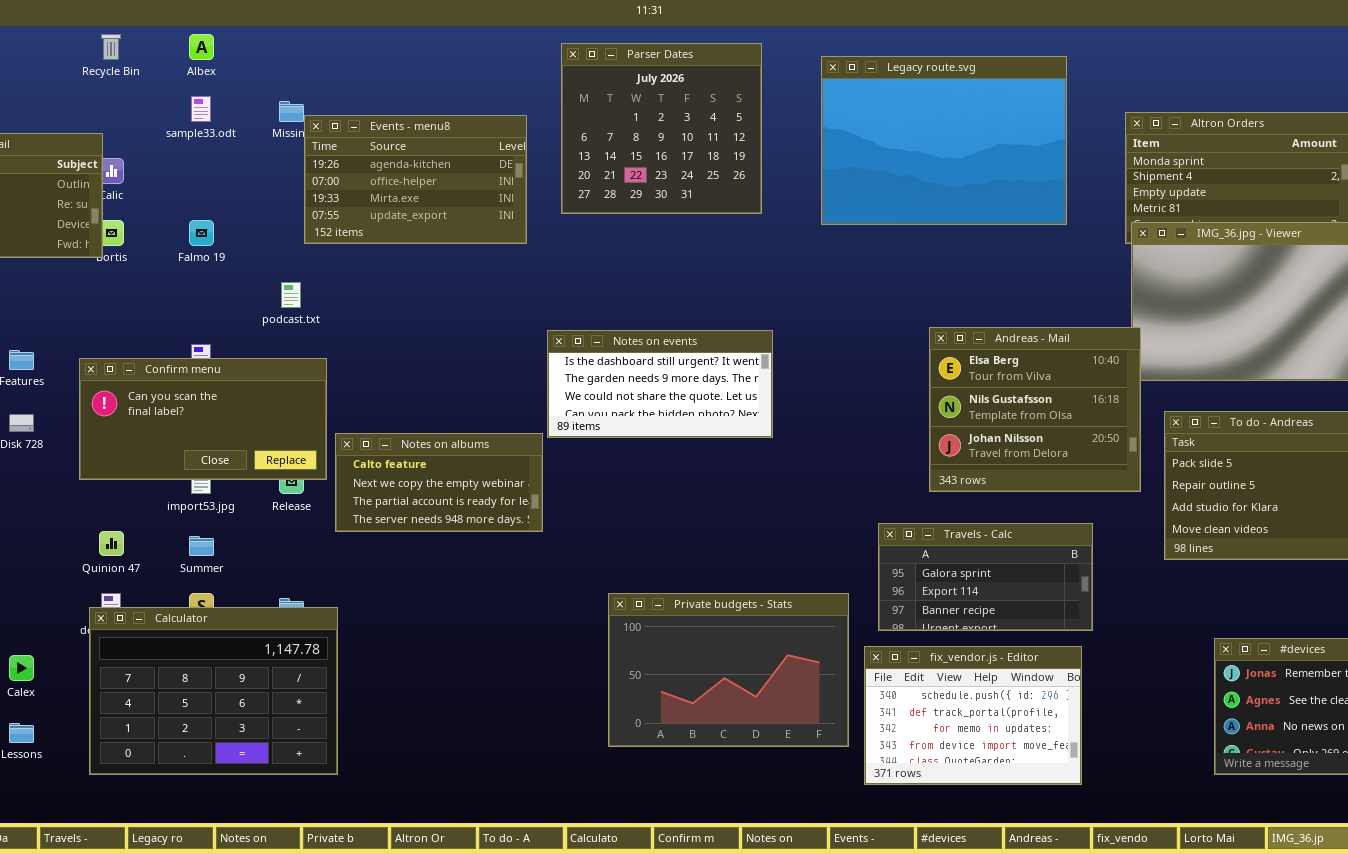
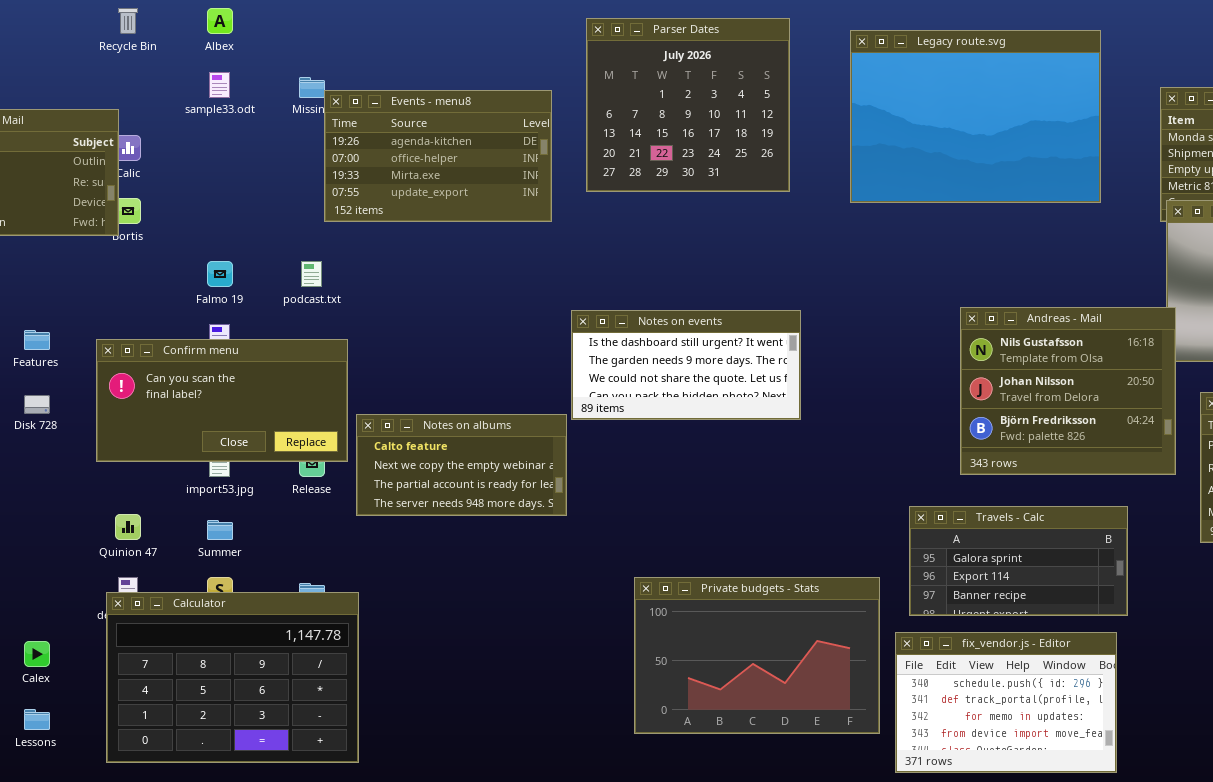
Falmo 19: [189,220,214,246] -> [207,261,233,287], moved
Andreas - Mail: [929,327,1141,492] -> [960,307,1176,475], scrolled down 1 row

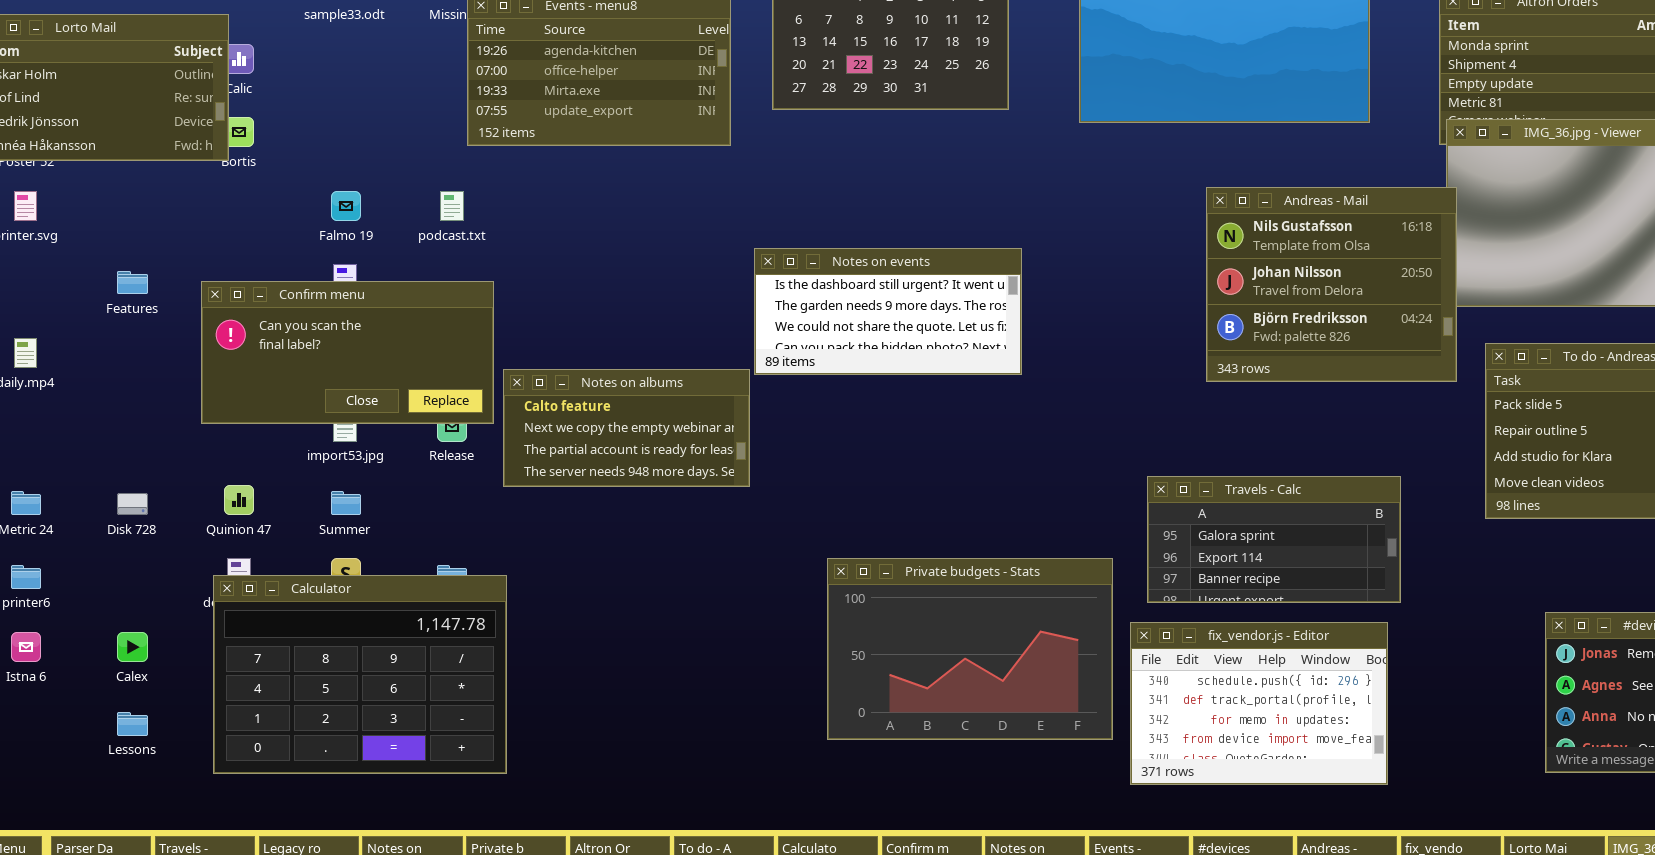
Andreas - Mail: [960,307,1176,475] -> [1206,187,1457,382], moved
Disk 728: [24,395,50,414] -> [117,493,148,515], moved

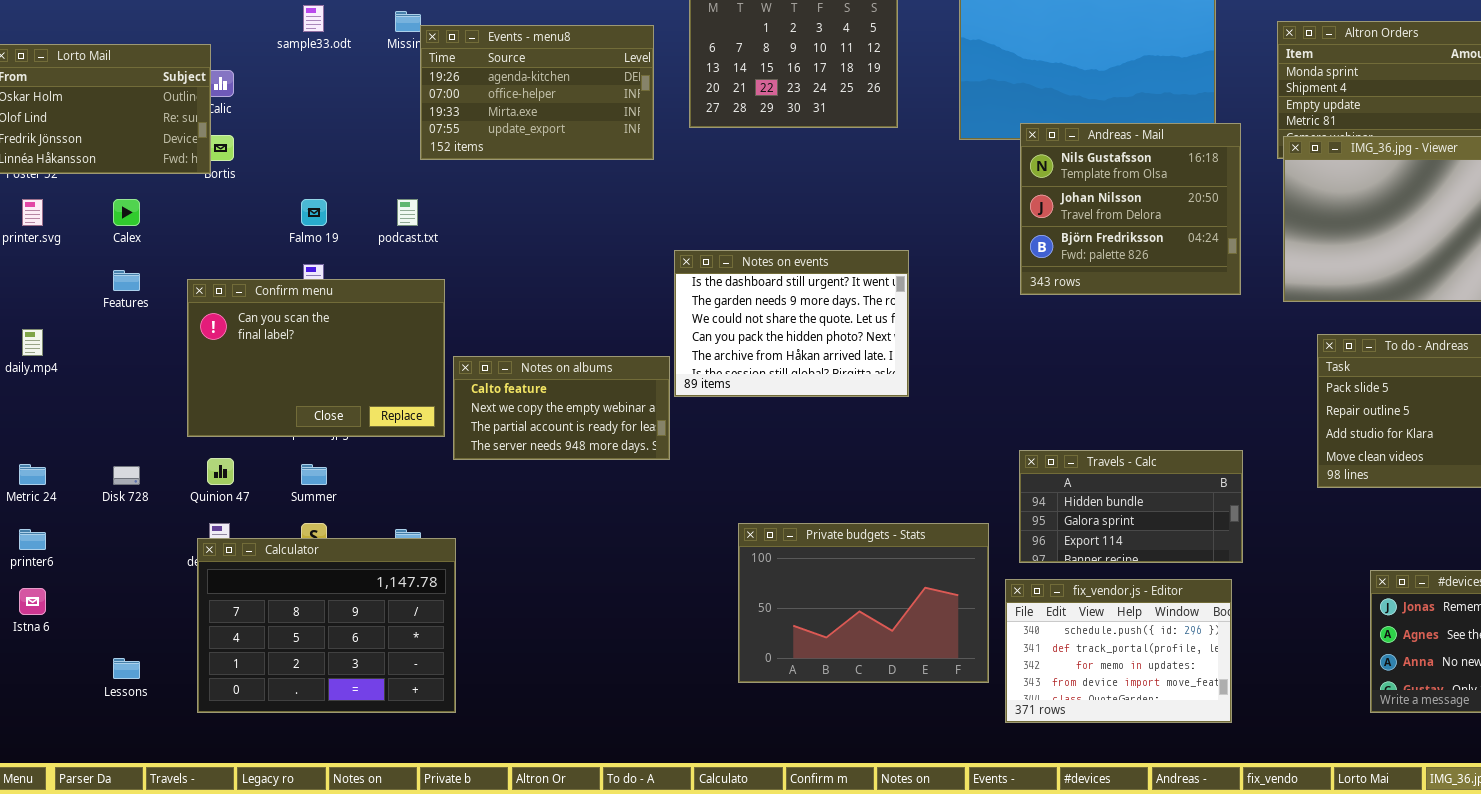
Andreas - Mail: [1206,187,1457,382] -> [1020,123,1241,295], moved
Notes on events: [754,248,1022,375] -> [674,250,909,397], resized
Confirm menu: [201,281,494,424] -> [187,279,445,437], resized
Travels - Calc: [1147,476,1401,603] -> [1019,450,1243,563], scrolled up 1 row
Calex: [117,632,148,662] -> [113,199,140,226], moved

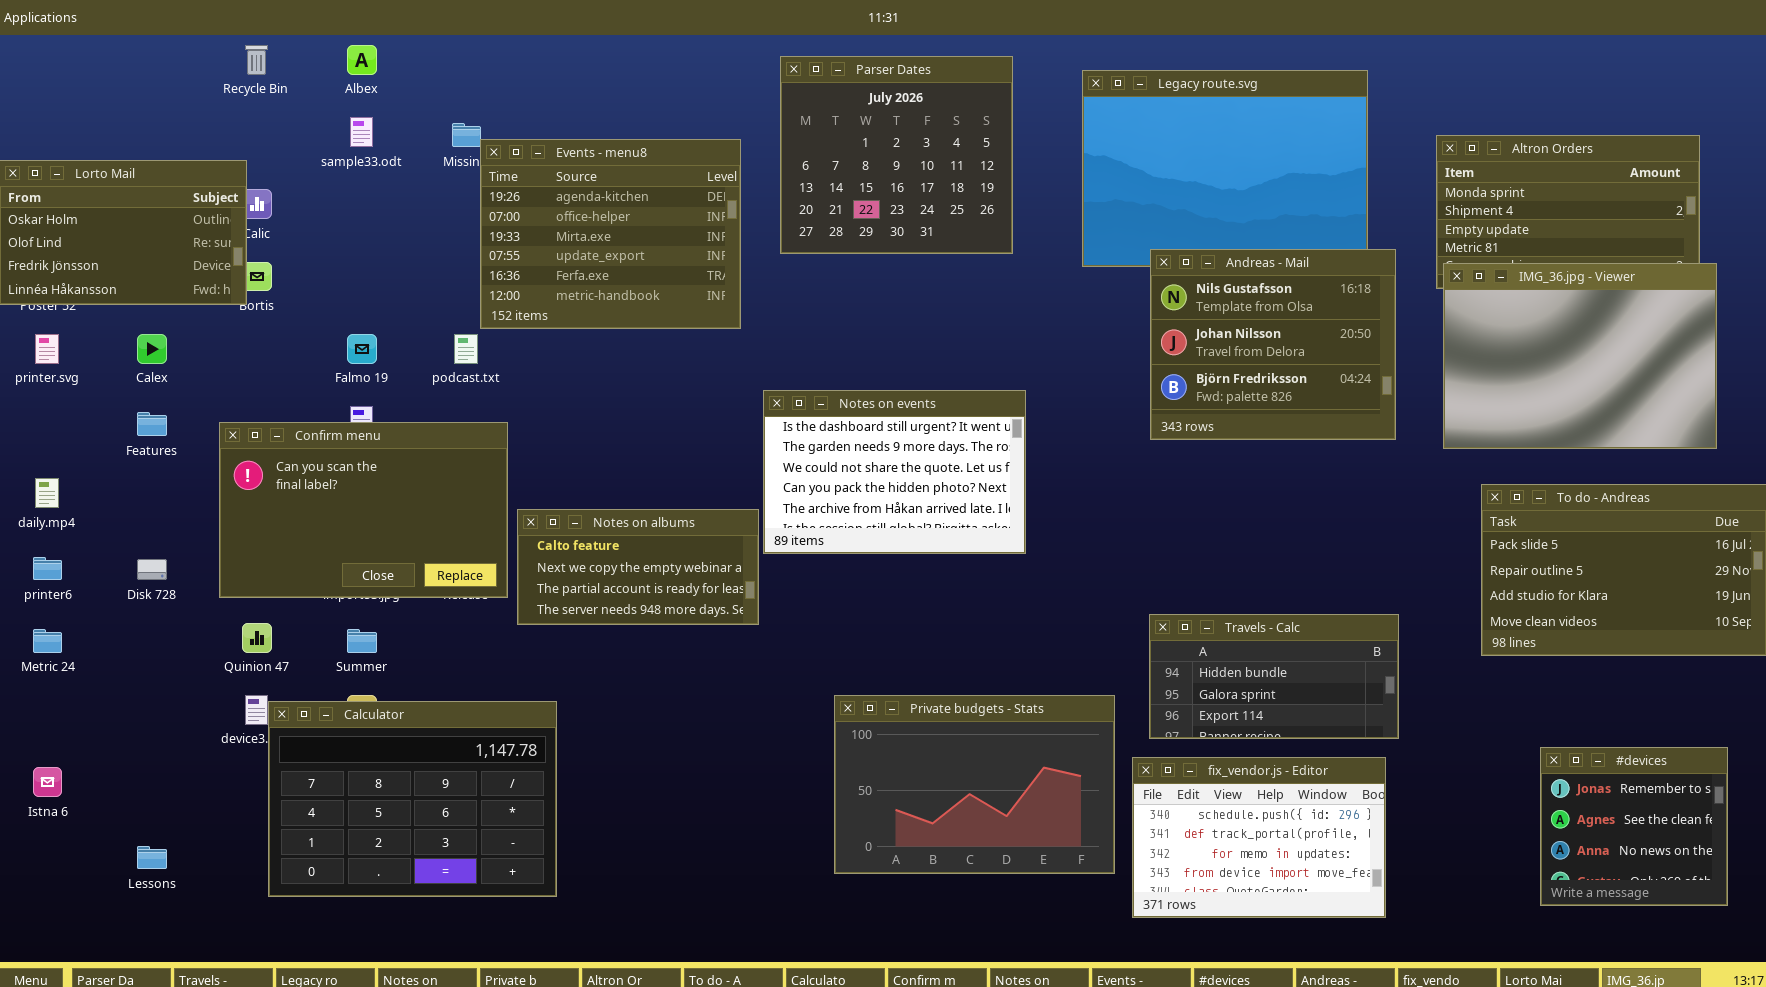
Events - menu8: [420,25,654,160] -> [480,139,741,329], resized
Disk 728: [113,466,140,485] -> [137,559,167,580], moved
printer6: [19,529,46,550] -> [33,557,62,580], moved
Calculator: [197,538,456,713] -> [268,701,557,897], moved

